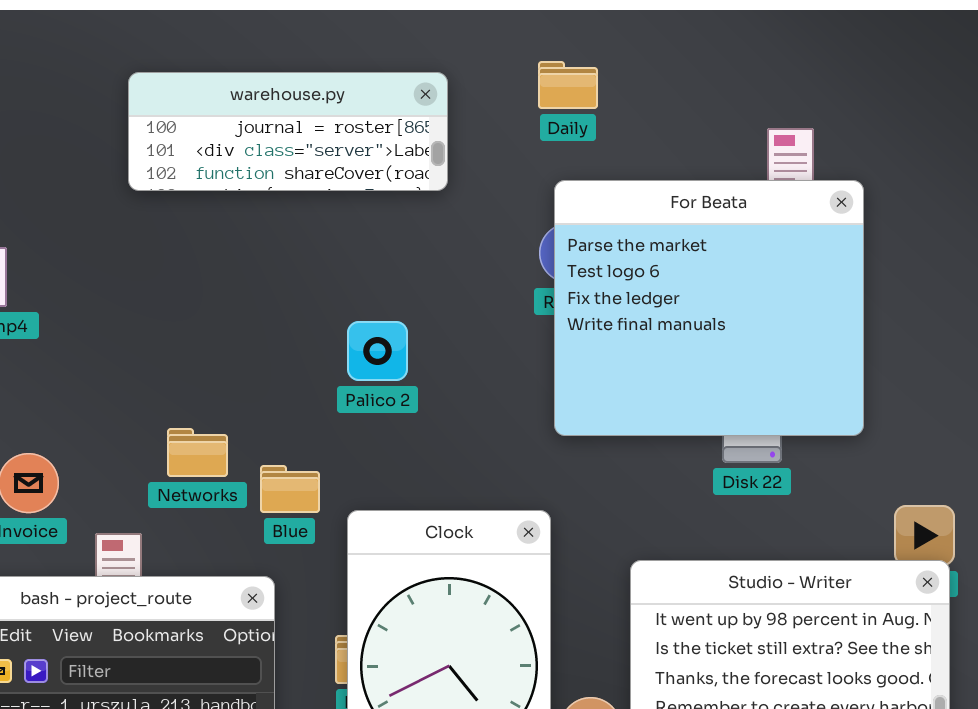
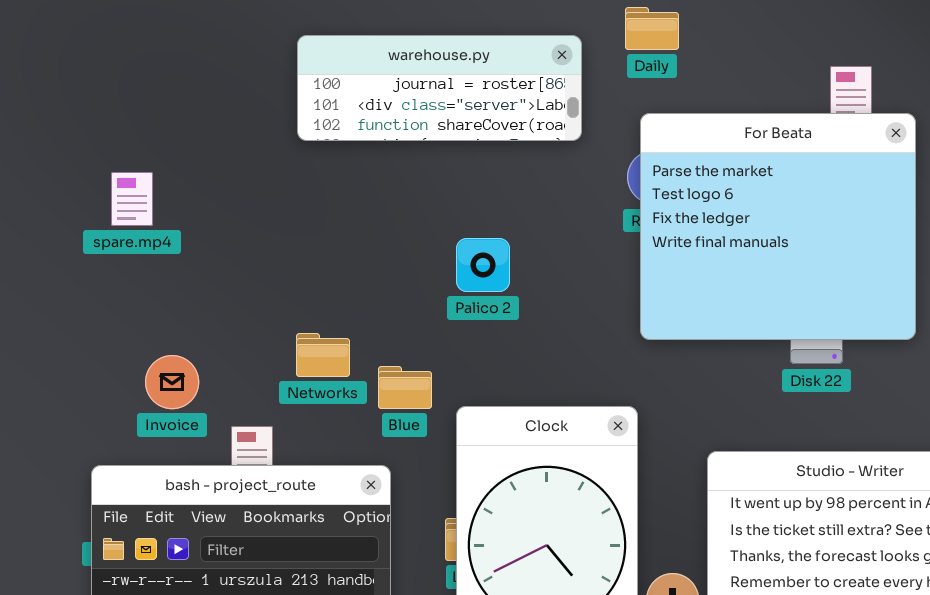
warehouse.py: [128,72,448,191] -> [297,35,582,141], moved

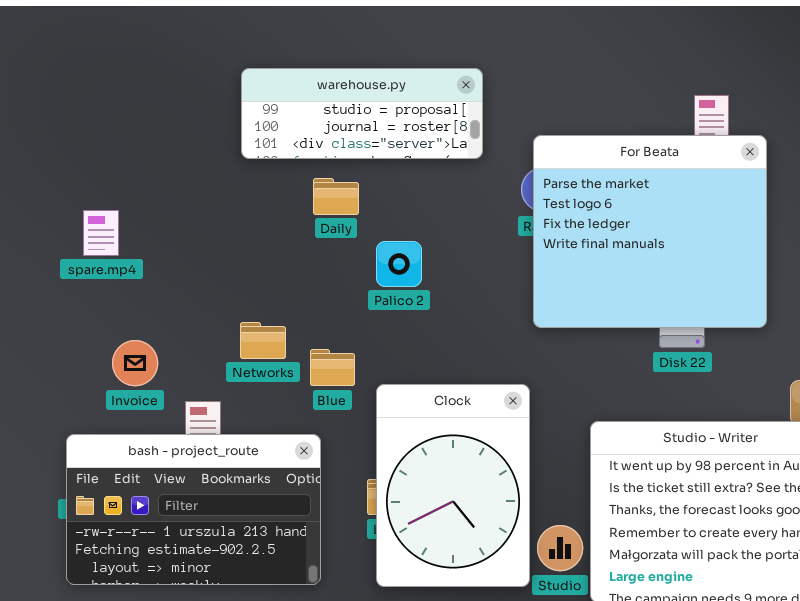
Daily: [625,7,679,50] -> [313,178,359,215], moved
warehouse.py: [297,35,582,141] -> [241,68,483,159], scrolled up 1 row
spare.mp4: [111,172,153,226] -> [83,210,119,256], moved

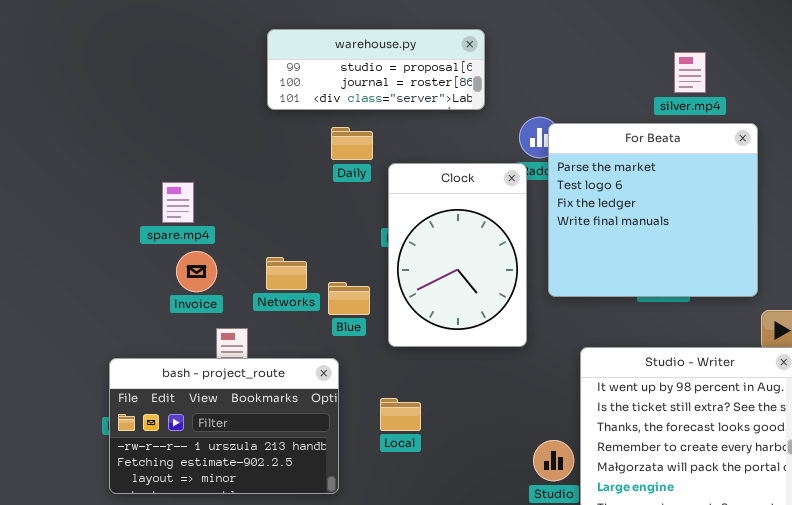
For Beata: [533,135,767,328] -> [548,123,758,297], moved
spare.mp4: [83,210,119,256] -> [162,182,194,223], moved
Invoice: [112,340,158,386] -> [176,251,217,292], moved
Clock: [376,384,530,587] -> [388,163,527,347], moved

